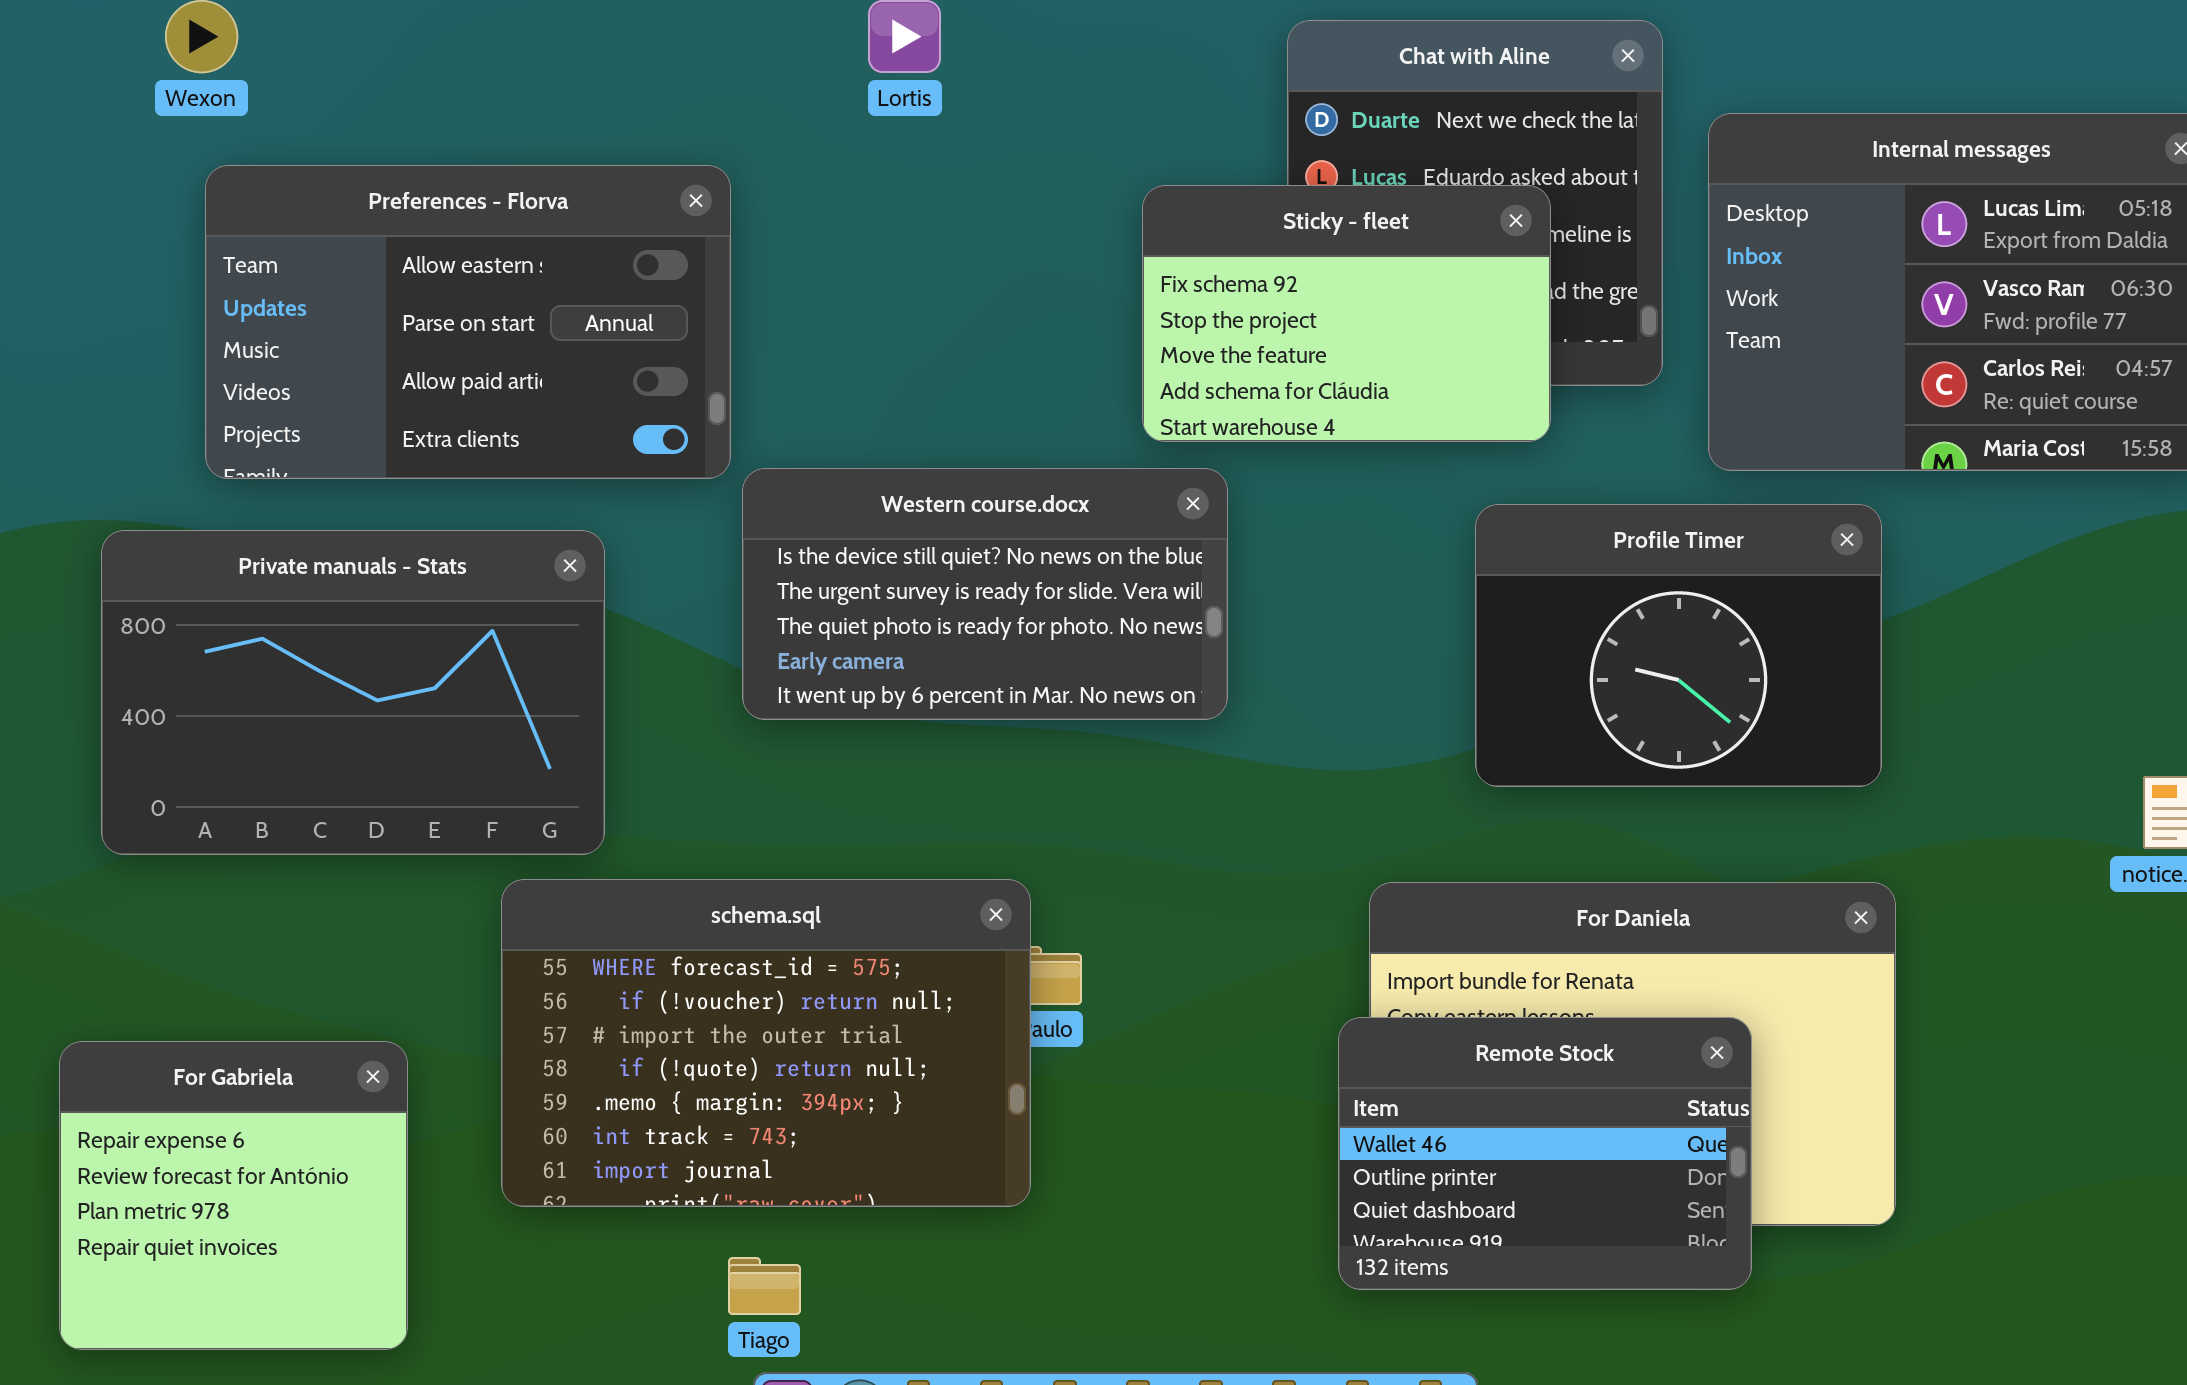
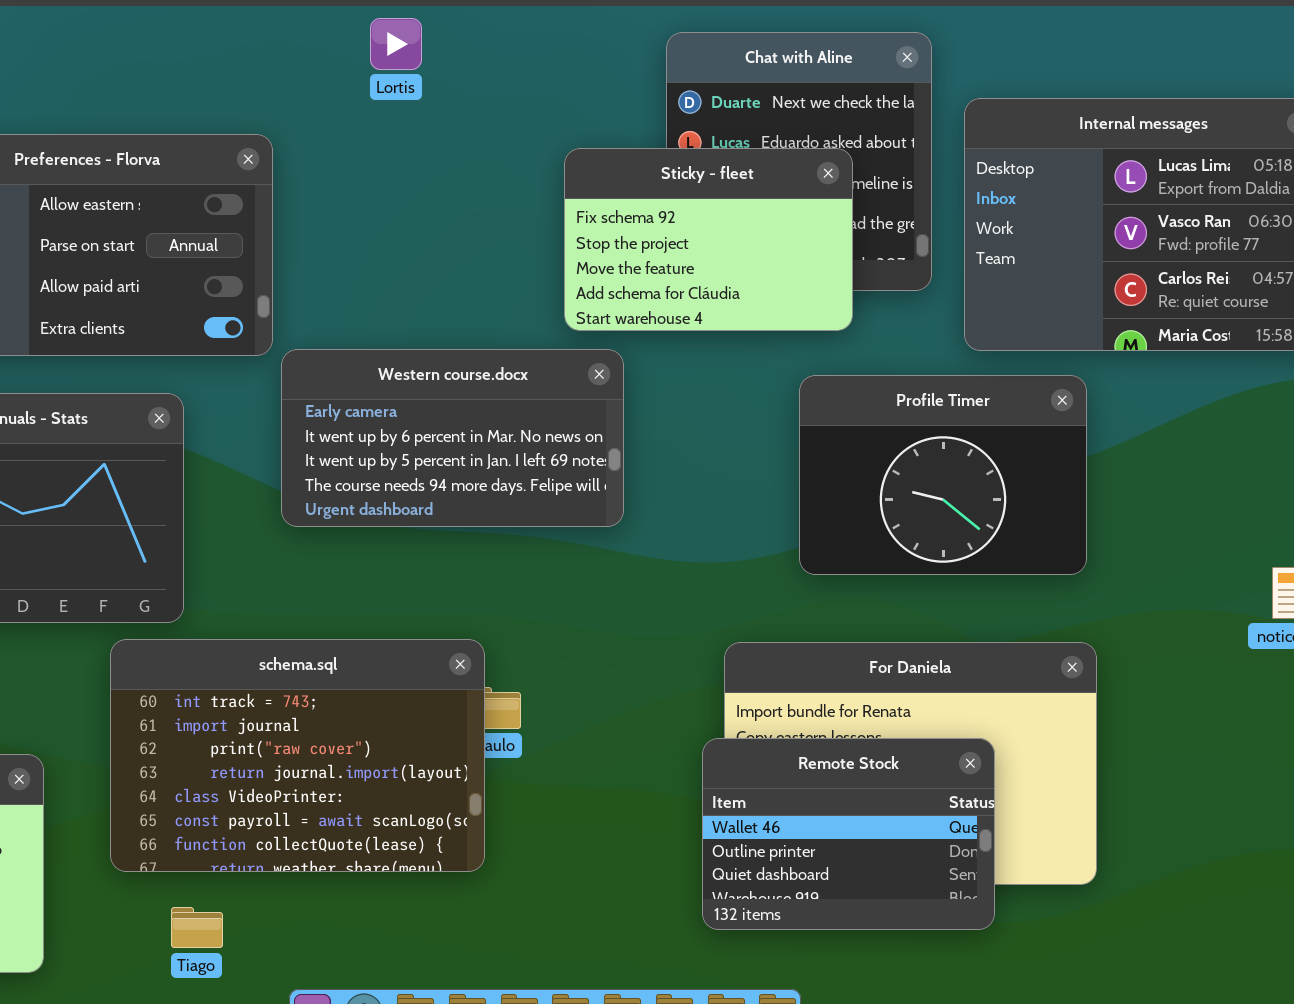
Western course.docx: [742,468,1228,720] -> [281,349,624,527], scrolled down 3 rows
schema.sql: [501,879,1031,1207] -> [110,639,485,872], scrolled down 5 rows
Tiago: [728,1257,801,1315] -> [171,907,223,948], moved

